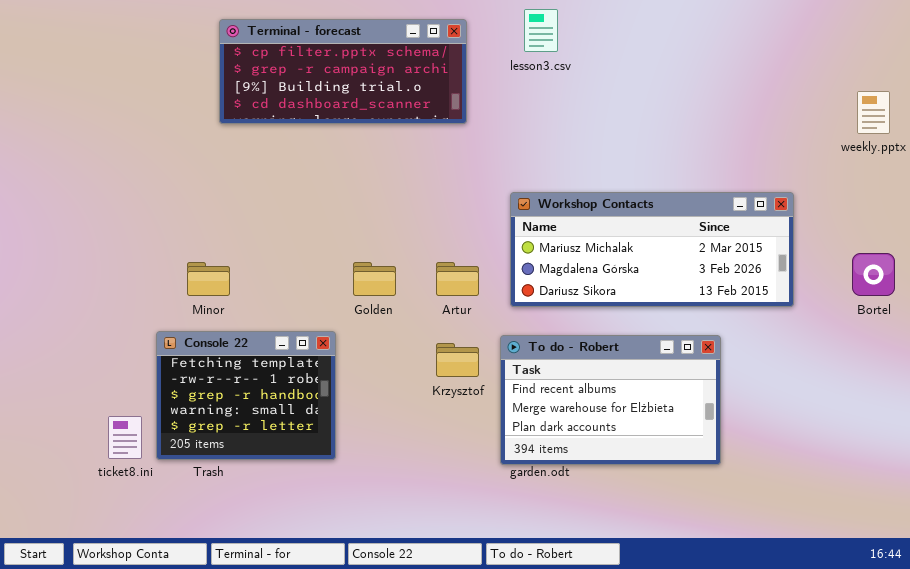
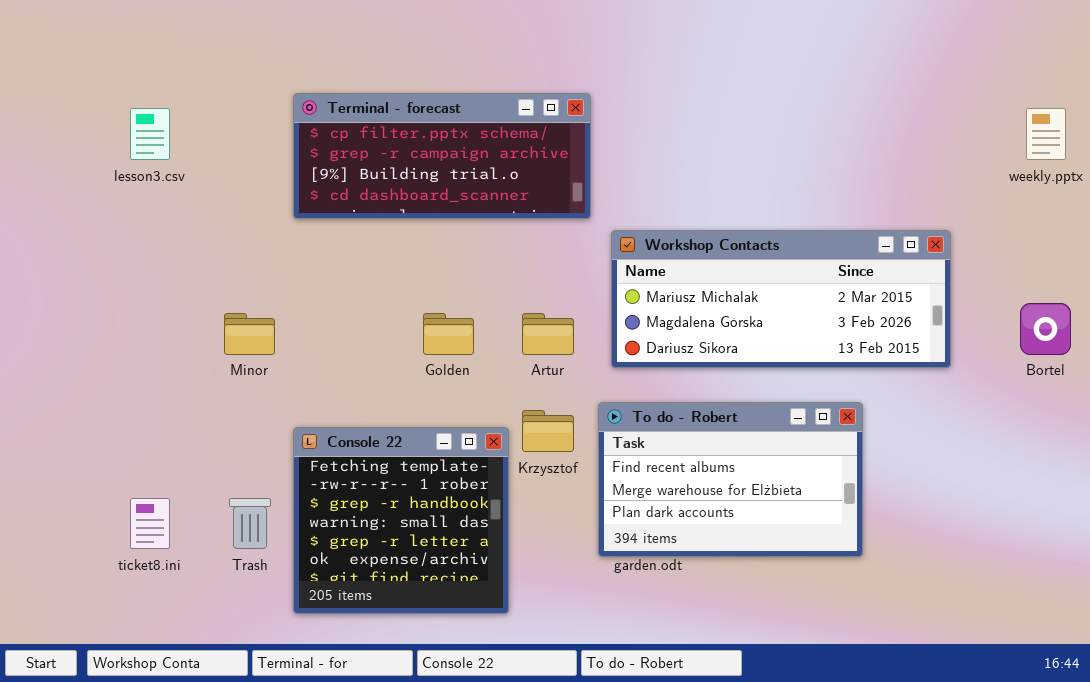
lesson3.csv: [524,9,558,52] -> [130,108,170,160], moved
Terminal - forecast: [219,19,467,124] -> [293,93,591,219], moved
Console 22: [156,331,336,460] -> [293,427,509,614], moved, resized

